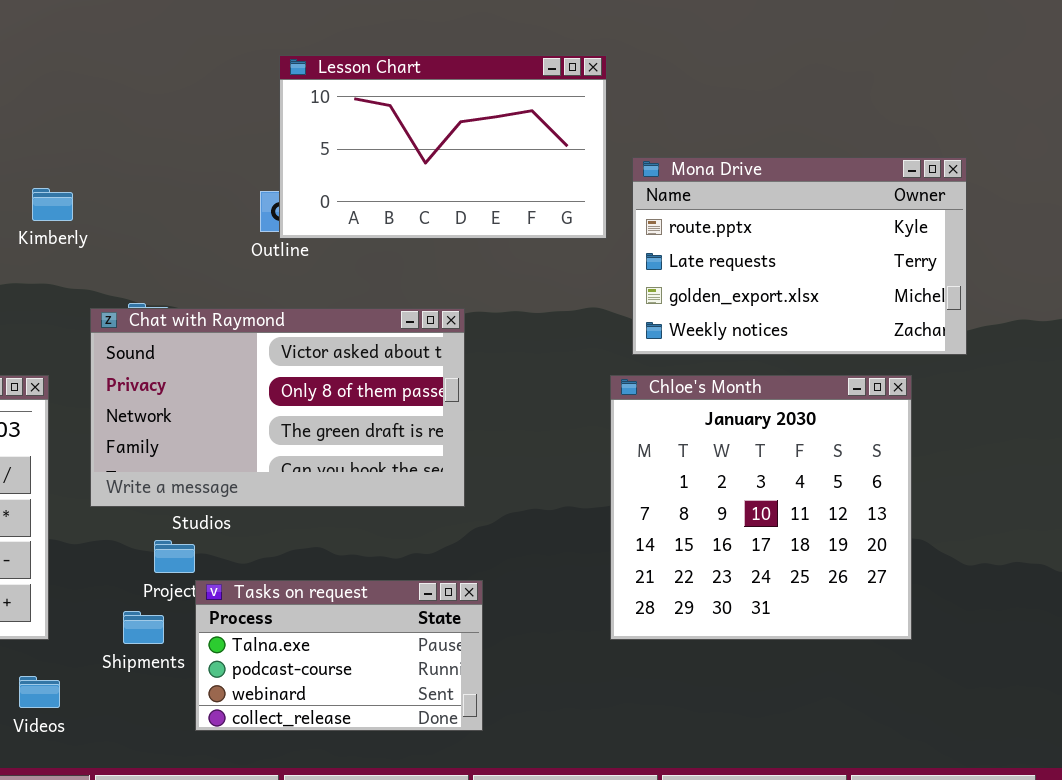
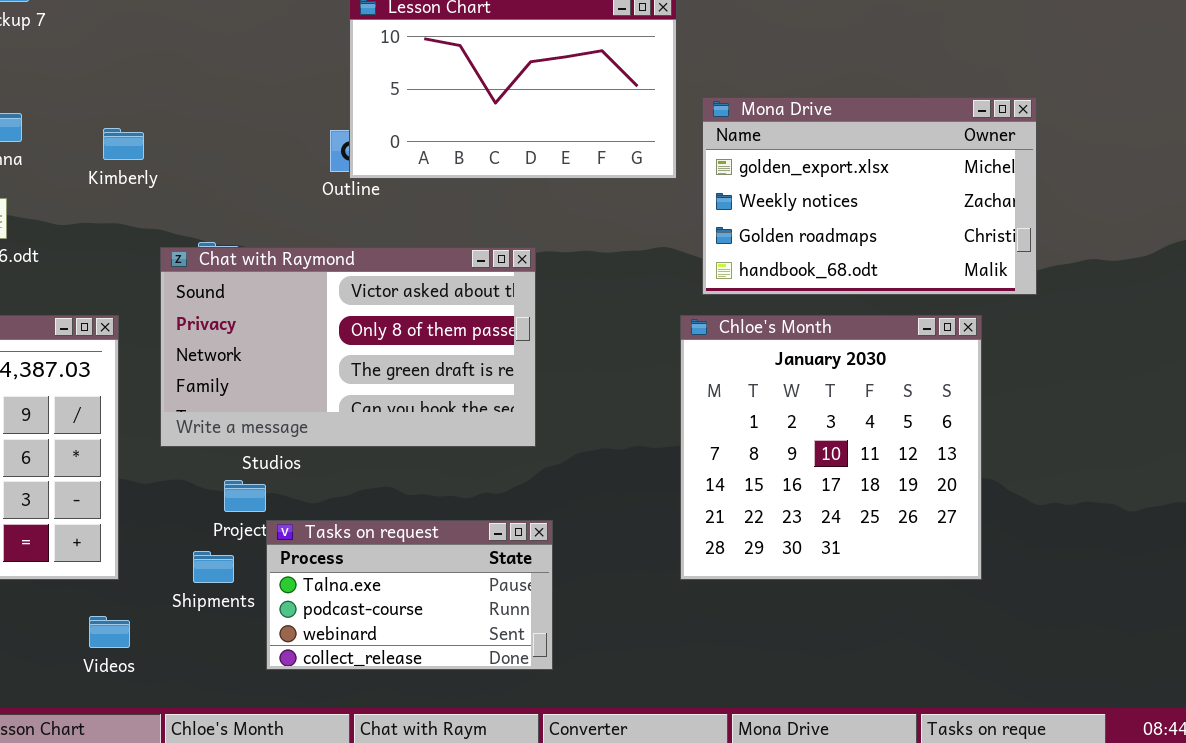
Mona Drive: [632,157,967,355] -> [702,97,1037,295], scrolled down 2 rows

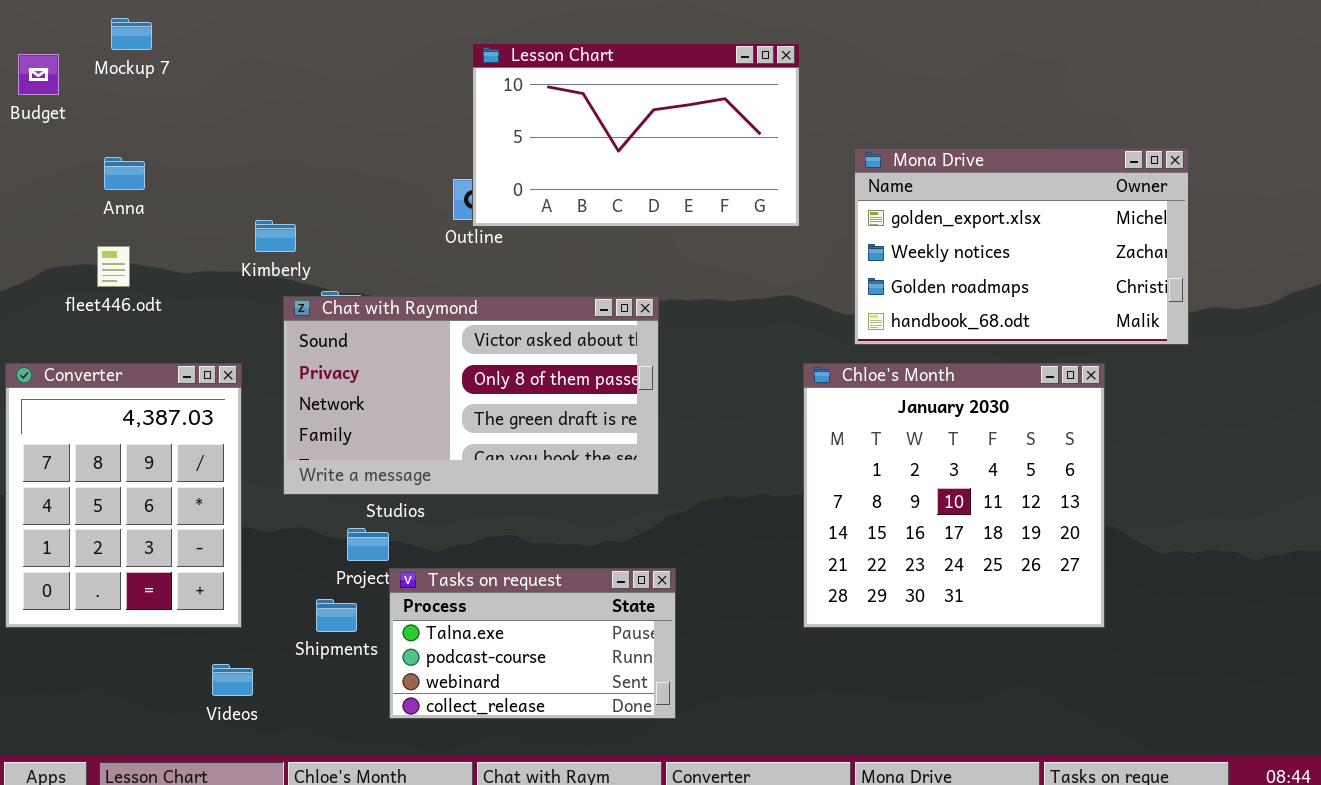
Mona Drive: [702,97,1037,295] -> [854,148,1189,345], moved
Kimberly: [103,128,144,160] -> [255,220,296,252], moved

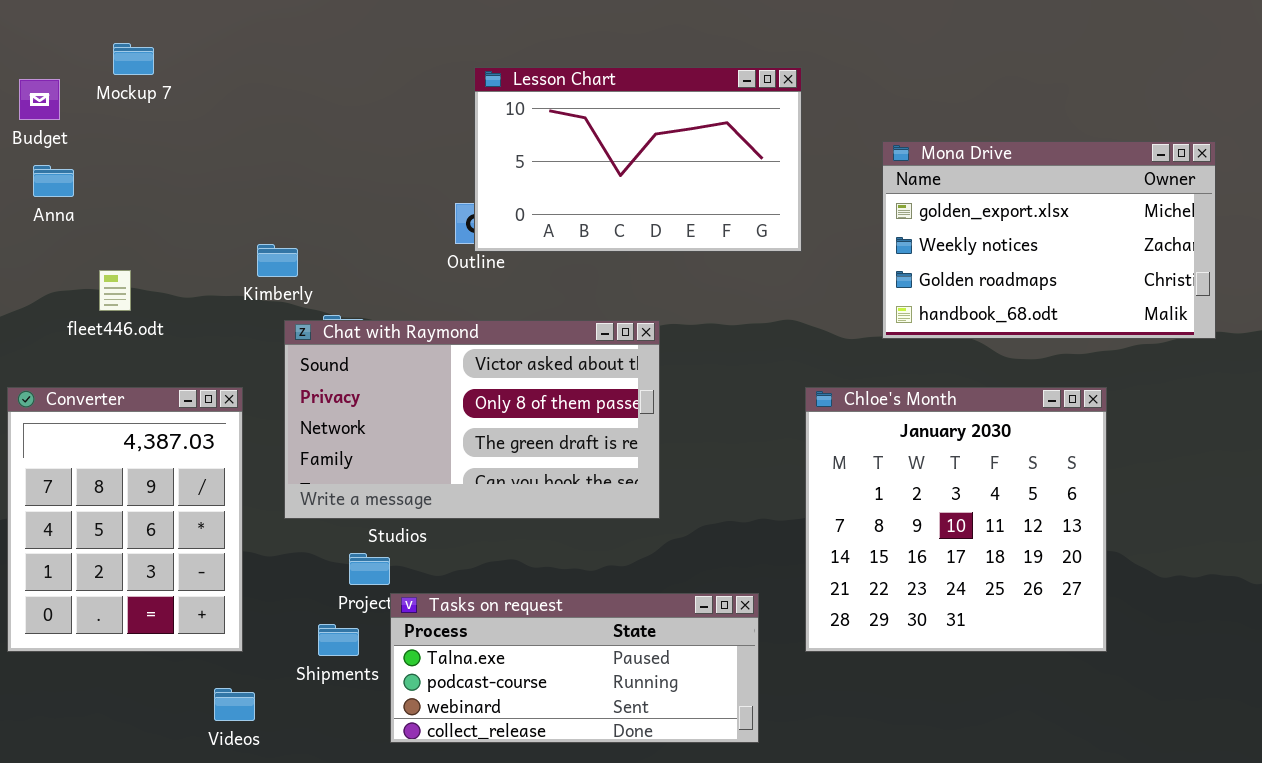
Mona Drive: [854,148,1189,345] -> [882,141,1216,339], moved
Anna: [104,157,145,190] -> [33,165,74,197], moved
Tasks on request: [389,568,676,719] -> [390,593,759,743], resized

